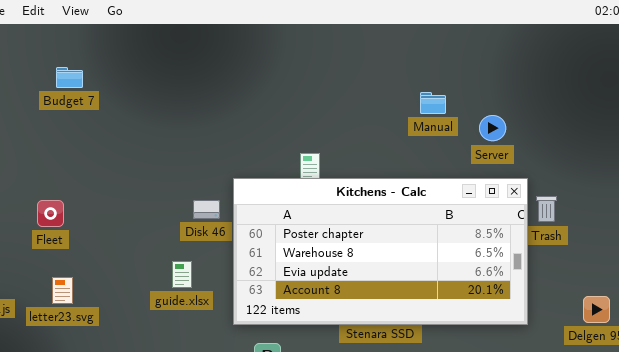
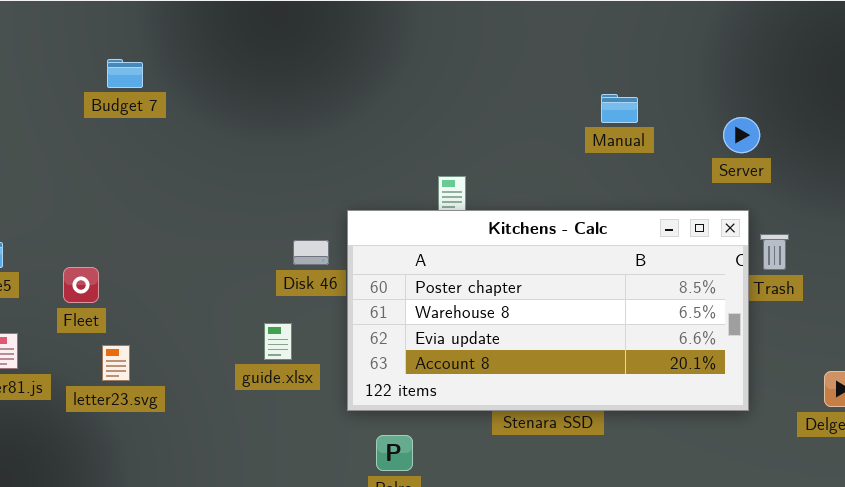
Server: [479,115,506,141] -> [723,117,760,153], moved
Fleet: [37,200,64,227] -> [63,267,99,303], moved

